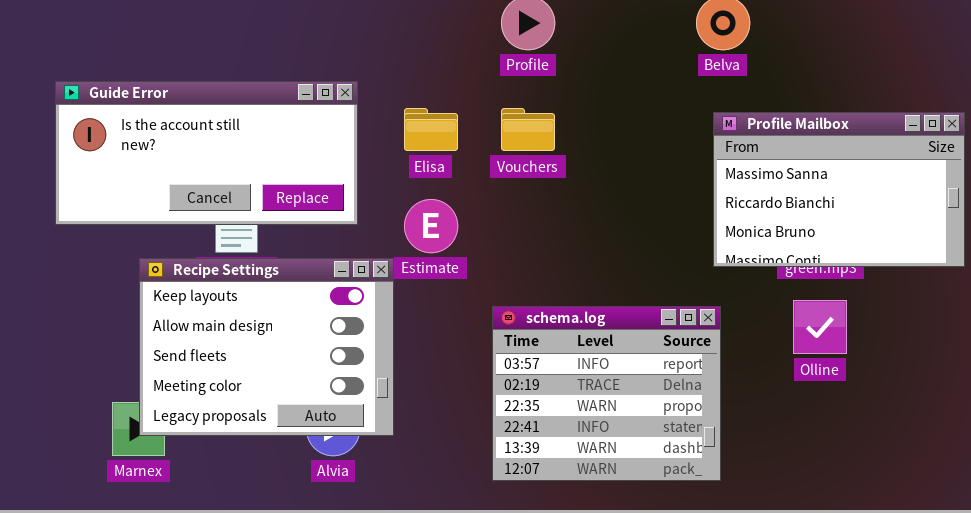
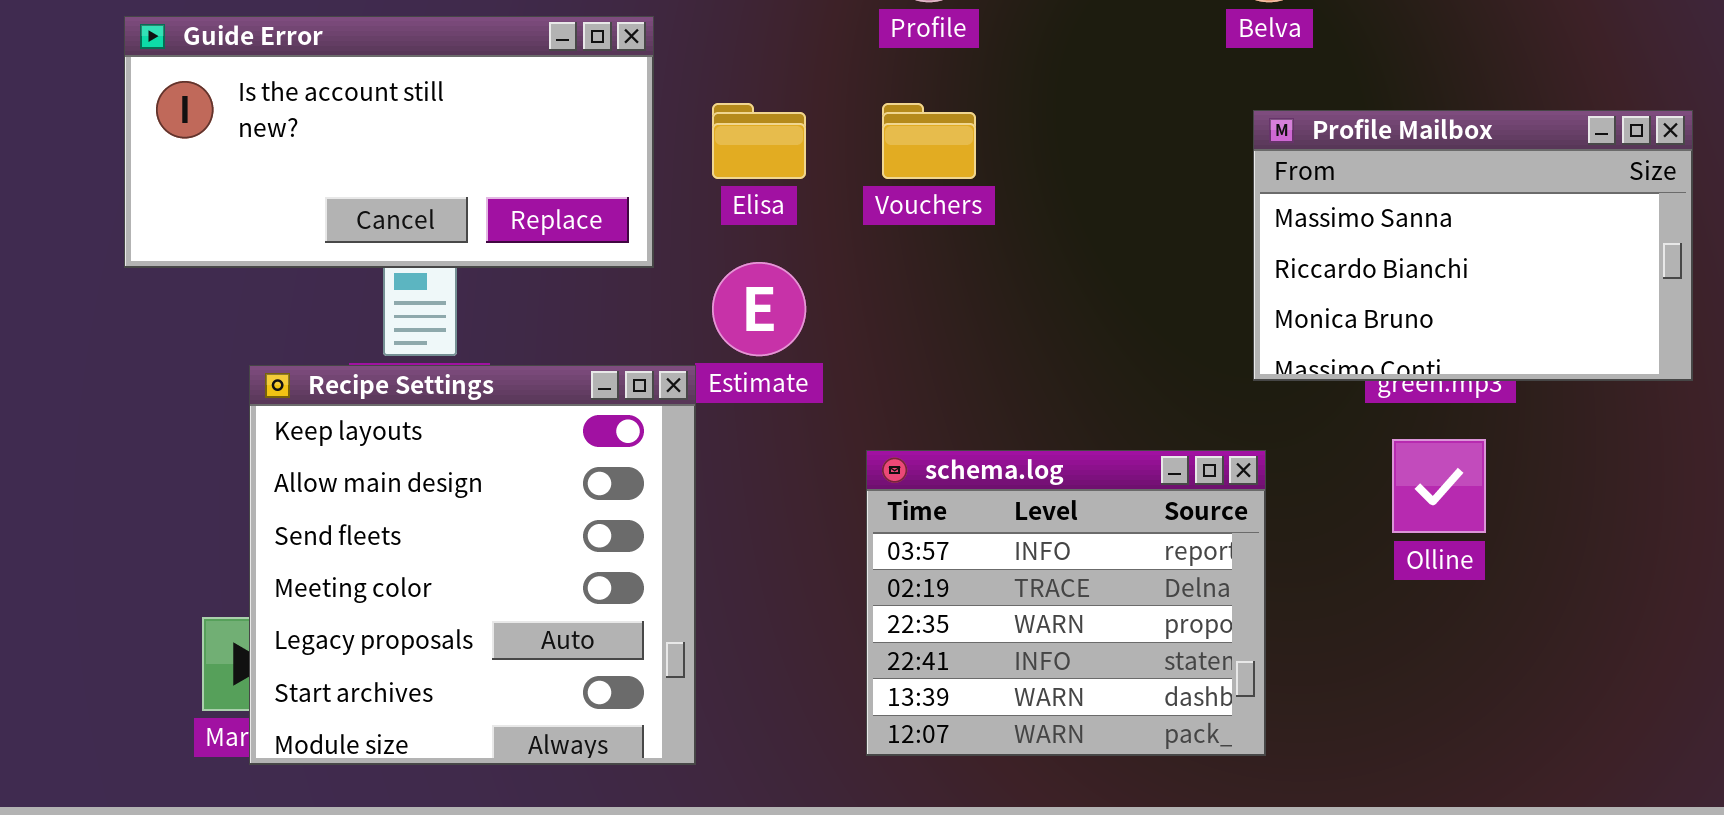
Guide Error: [55,81,358,225] -> [124,16,654,268], moved
Recipe Settings: [139,258,394,436] -> [249,365,696,765], resized

